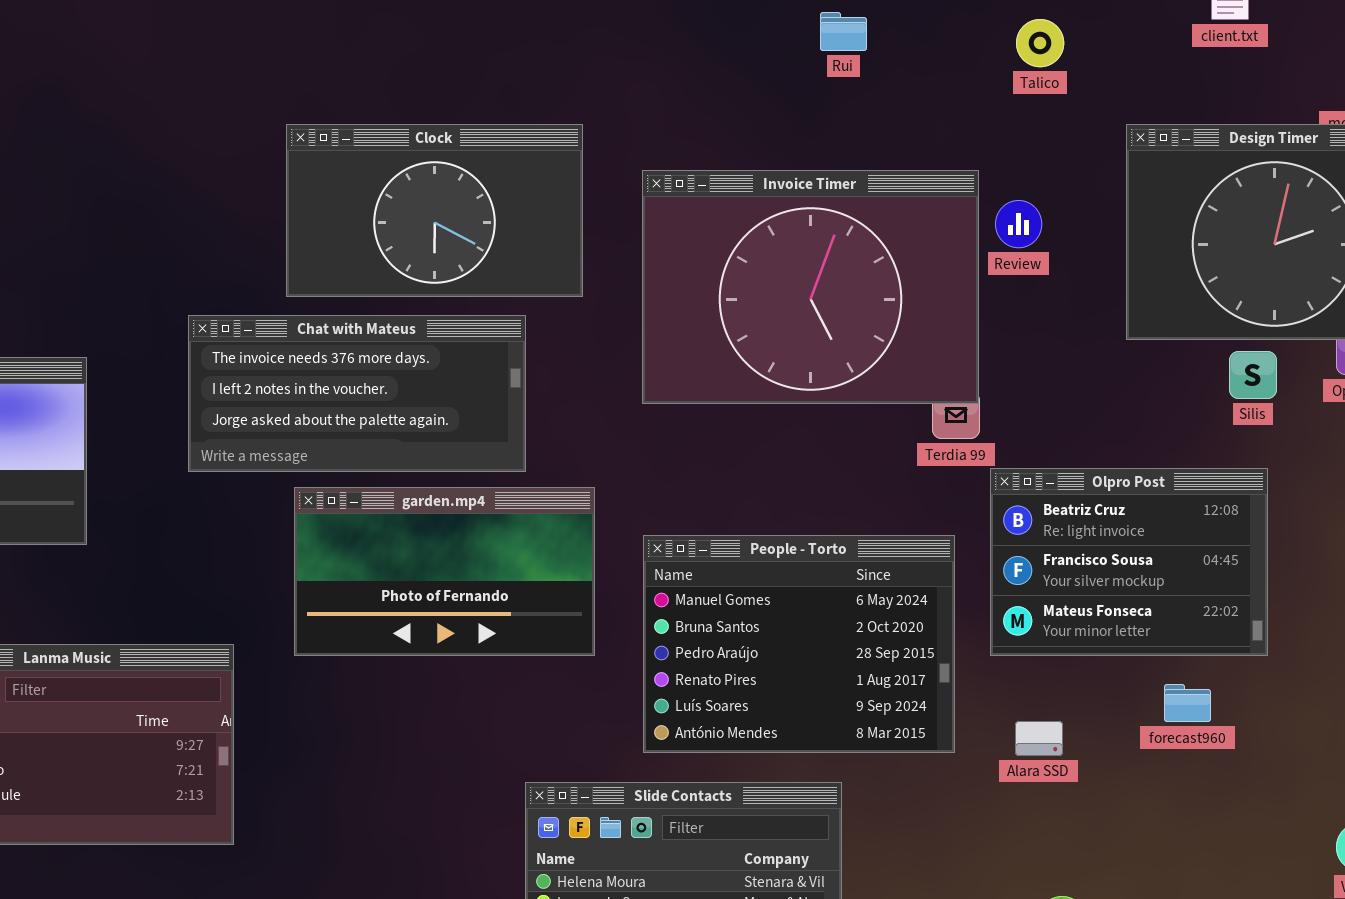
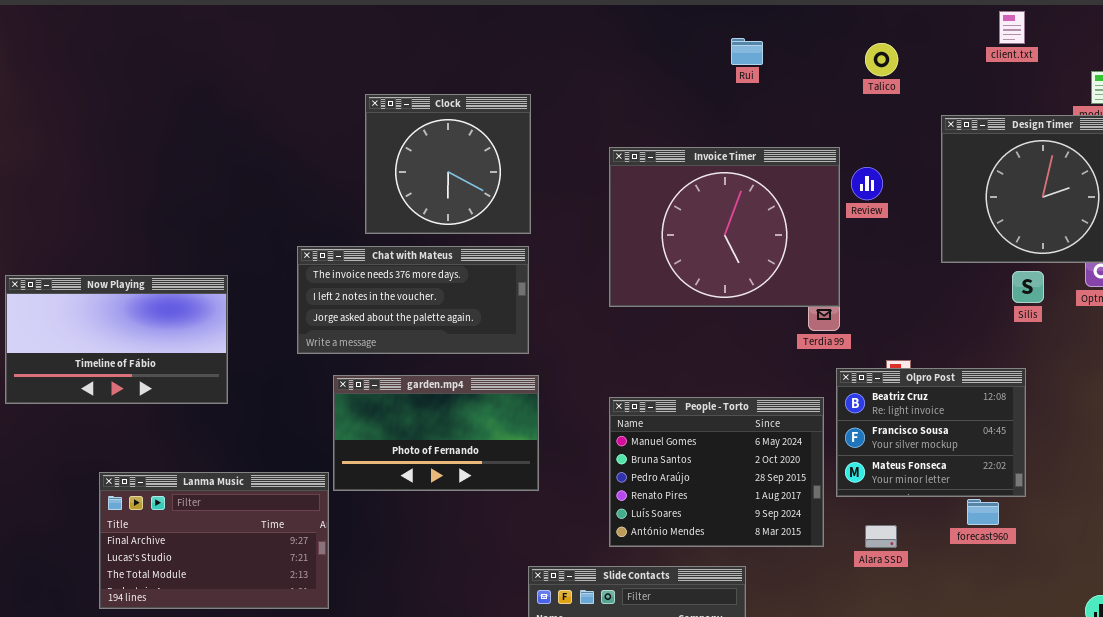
Clock: [286,124,583,297] -> [365,94,531,234], resized
Olpro Post: [990,468,1268,656] -> [836,368,1026,497], moved
garden.mp4: [294,487,595,656] -> [333,375,539,491], moved

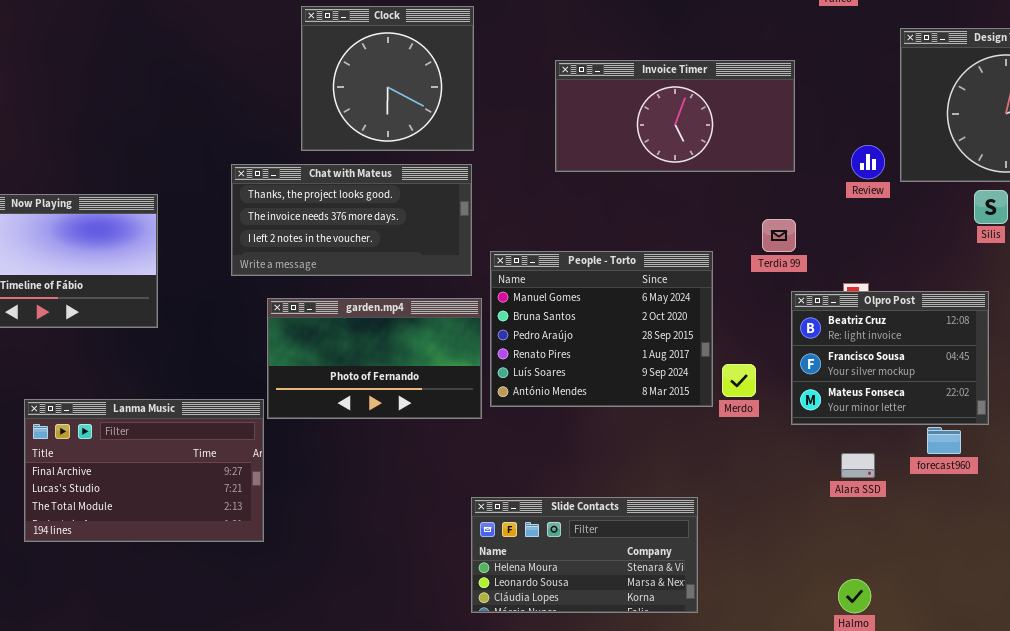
Invoice Timer: [609,147,840,307] -> [555,60,795,172], resized
Review: [851,167,883,200] -> [851,145,885,179], moved
Chat with Mateus: [297,246,529,354] -> [231,164,472,276], scrolled up 1 row
People - Torto: [609,397,824,547] -> [490,251,713,407], moved
Alara SSD: [865,525,897,548] -> [841,453,875,478], moved

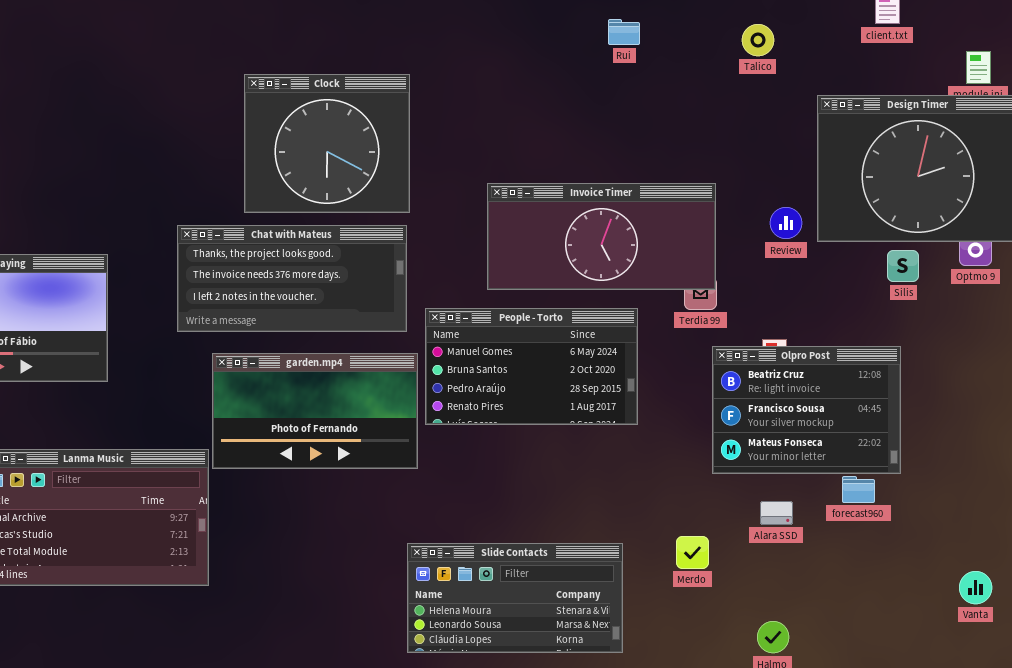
Invoice Timer: [555,60,795,172] -> [487,183,716,290], moved
People - Torto: [490,251,713,407] -> [425,308,638,425], resized
Merdo: [722,364,756,397] -> [676,536,709,569], moved

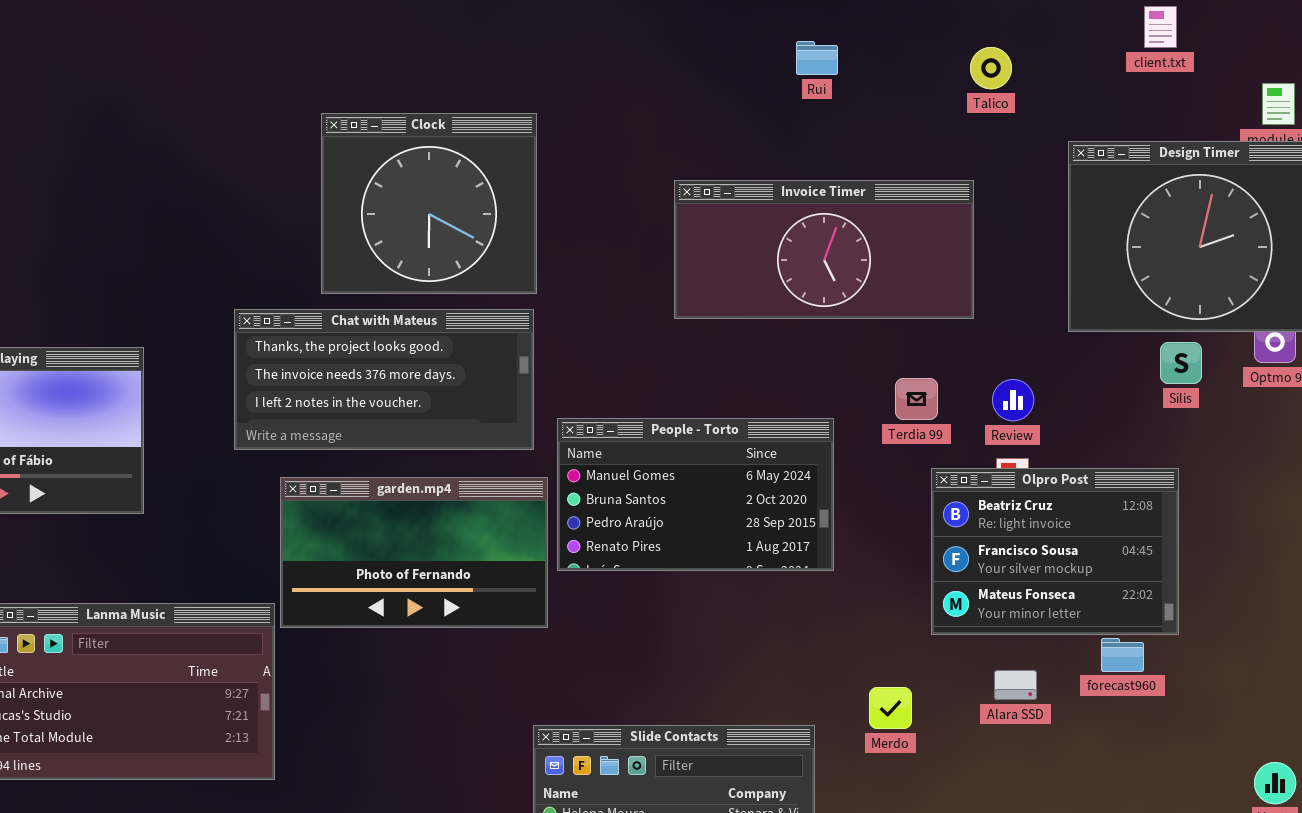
Invoice Timer: [487,183,716,290] -> [674,180,974,319], moved
Review: [770,207,802,239] -> [992,379,1034,421], moved
Merdo: [676,536,709,569] -> [869,687,912,729], moved

